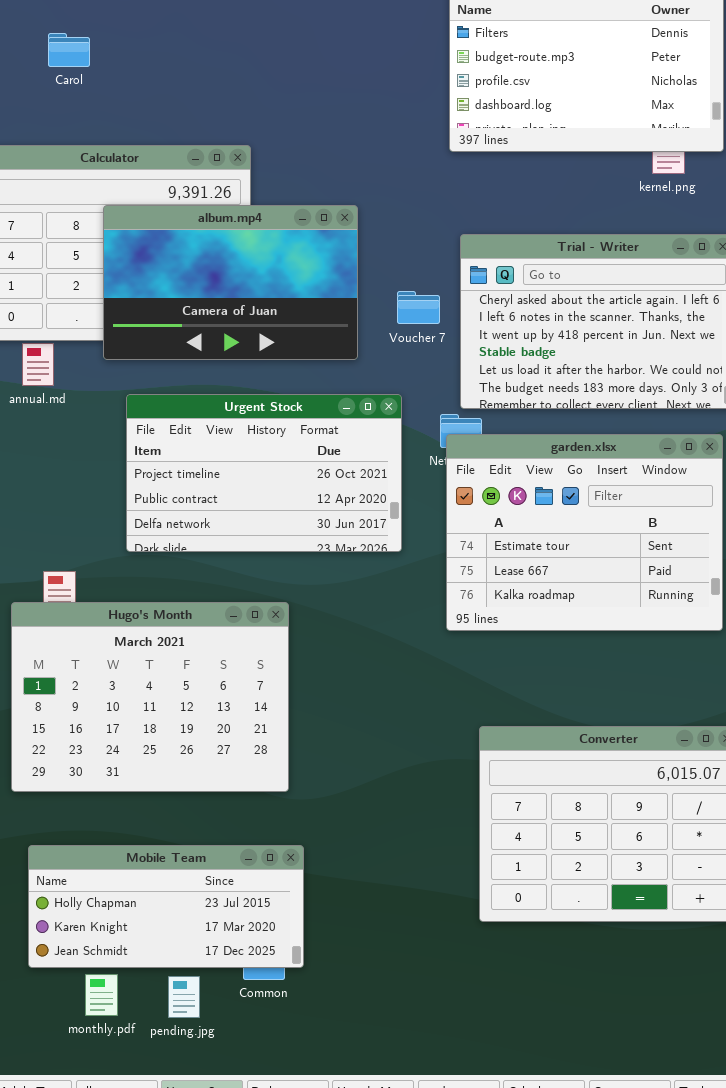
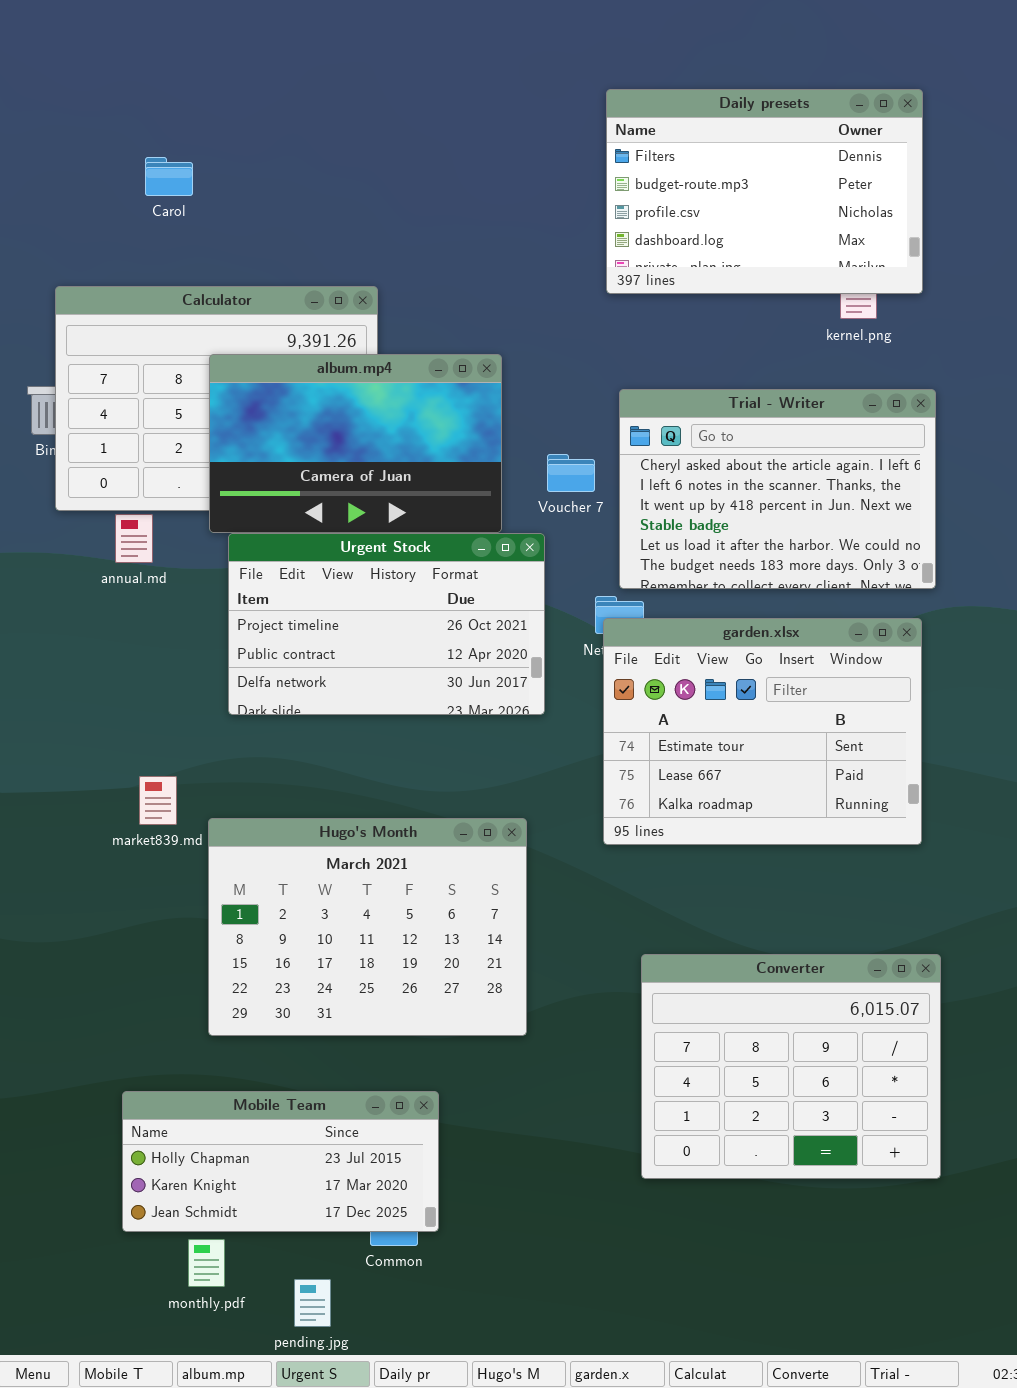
Urgent Stock: [126,394,402,552] -> [228,533,545,715], moved
Hugo's Month: [11,602,289,792] -> [208,818,527,1036], moved
pending.jpg: [168,976,200,1018] -> [294,1279,331,1327], moved

